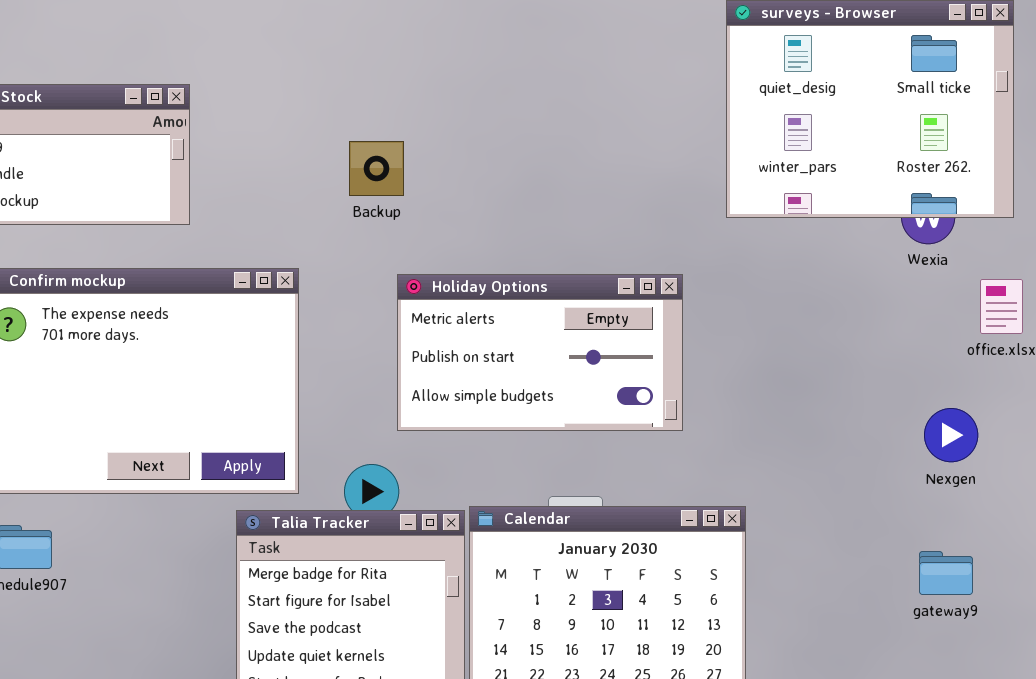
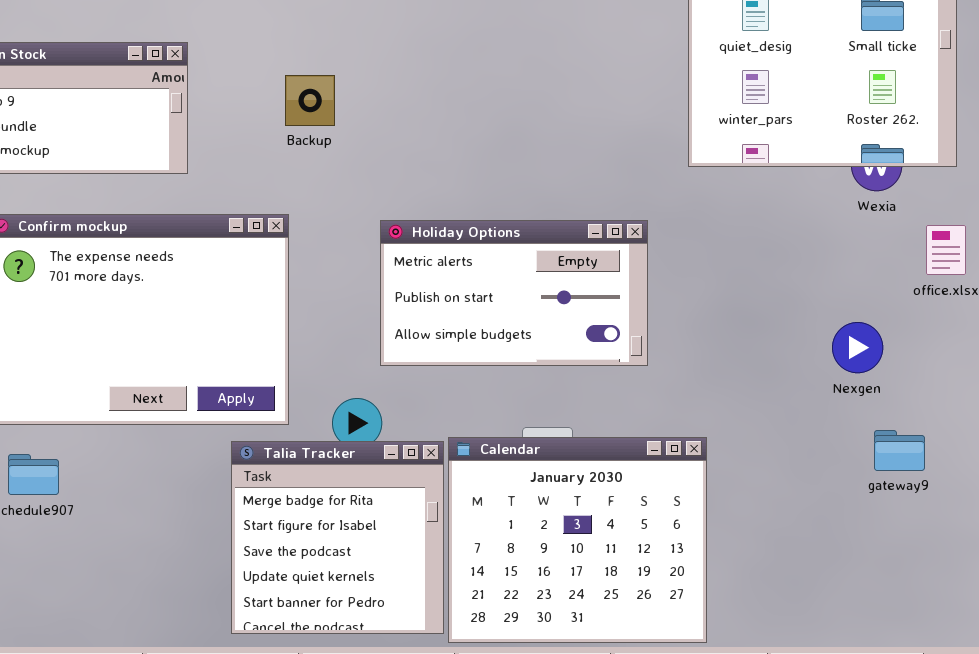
Backup: [349,141,404,196] -> [285,75,335,126], moved
Nexgen: [924,408,978,462] -> [832,322,883,373], moved
gateway9: [919,551,973,595] -> [874,430,925,471], moved

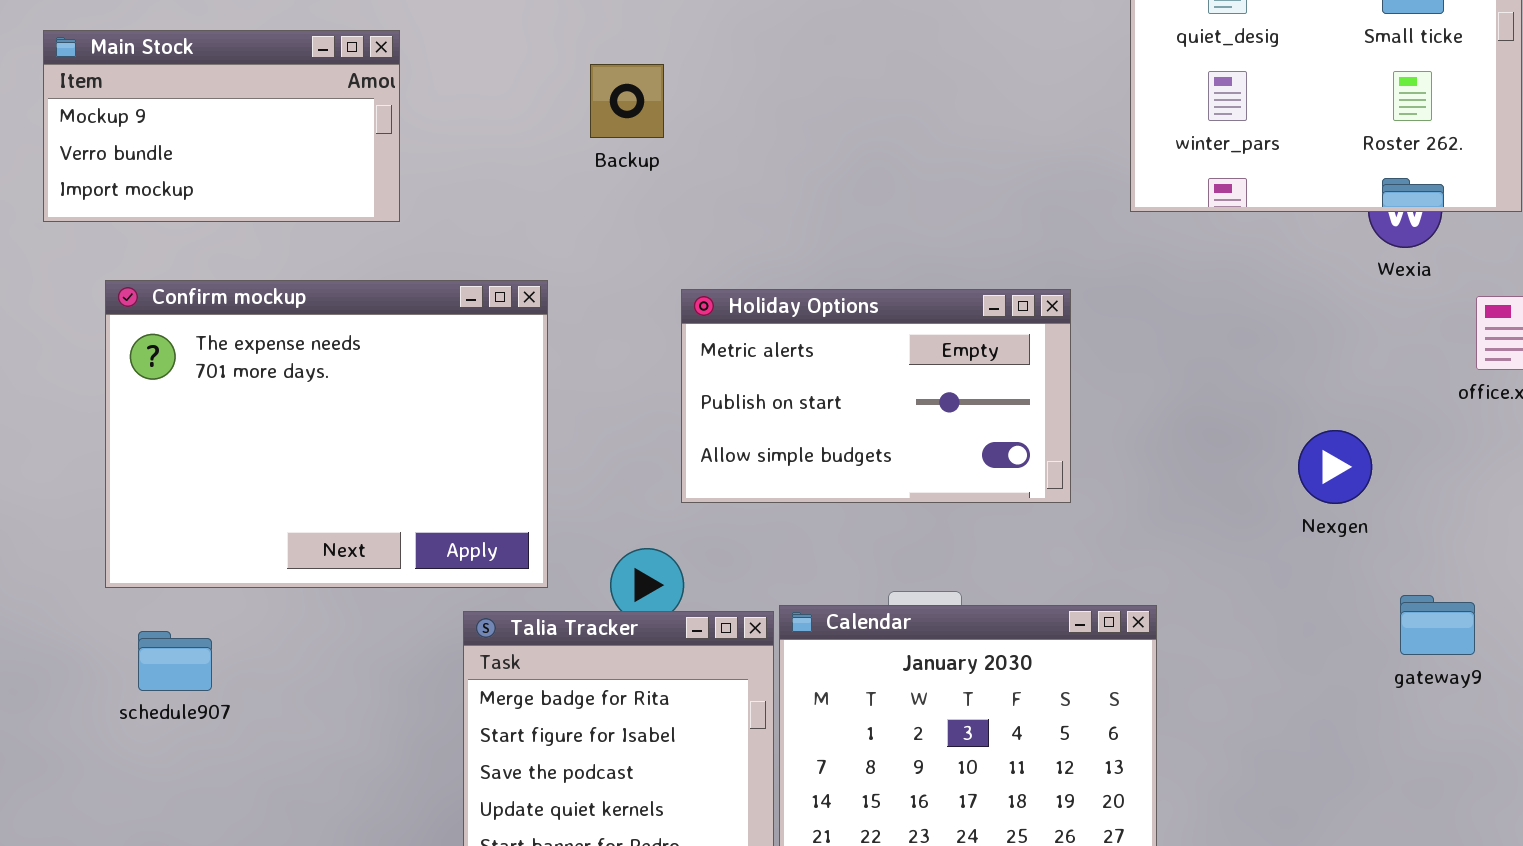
Backup: [285,75,335,126] -> [590,64,664,138], moved
Nexgen: [832,322,883,373] -> [1298,430,1372,504], moved

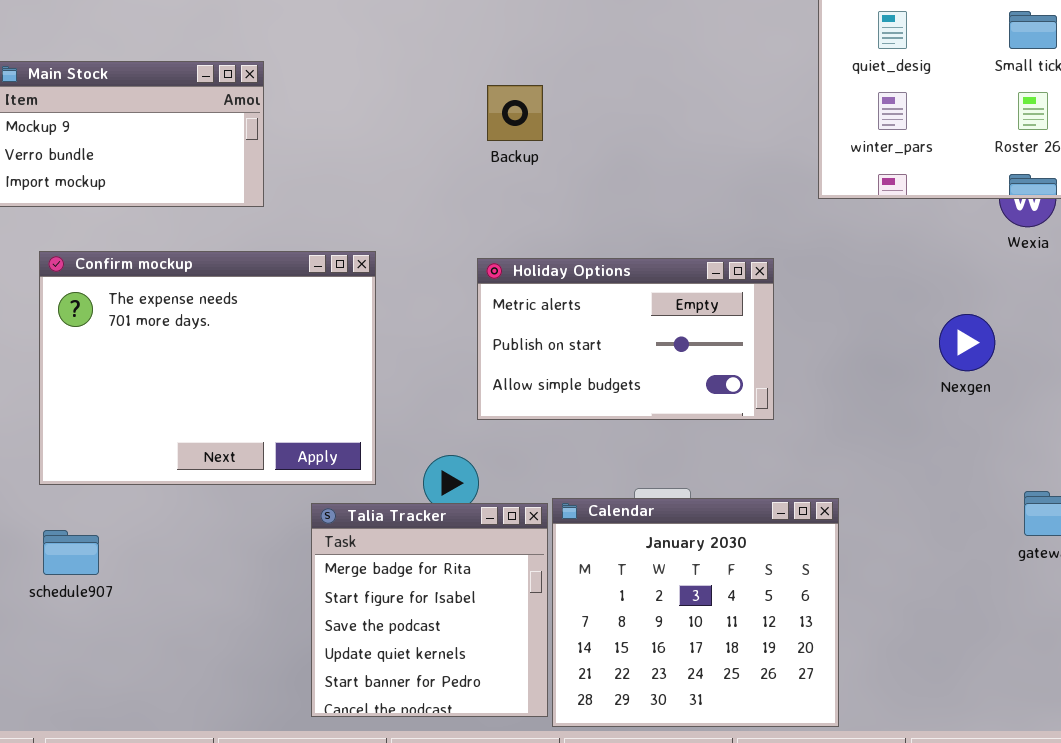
Backup: [590,64,664,138] -> [487,85,543,141], moved
Nexgen: [1298,430,1372,504] -> [939,314,995,371], moved
schedule907: [138,631,212,691] -> [43,530,99,575], moved

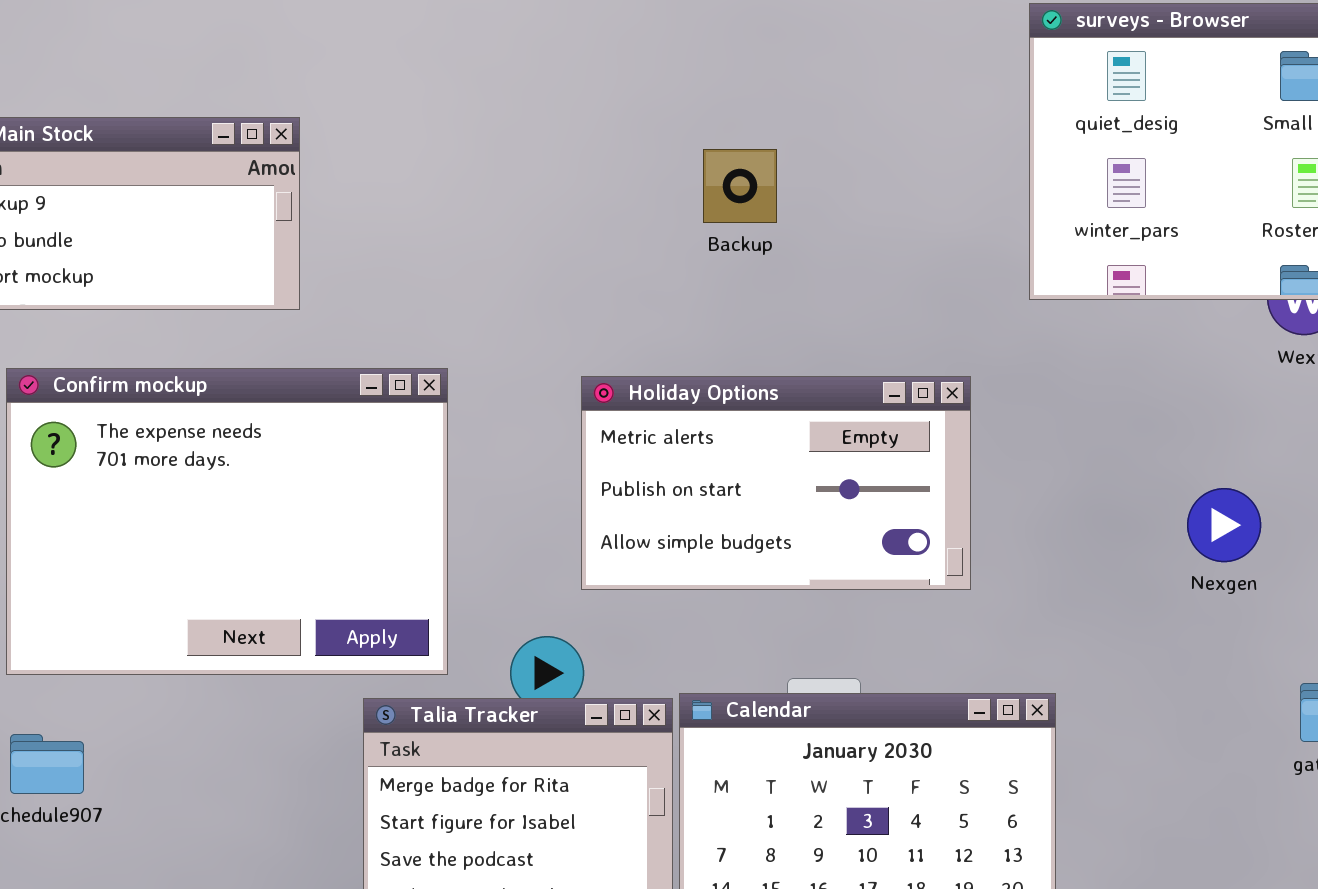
Backup: [487,85,543,141] -> [703,149,777,223], moved
Nexgen: [939,314,995,371] -> [1187,488,1261,562], moved

